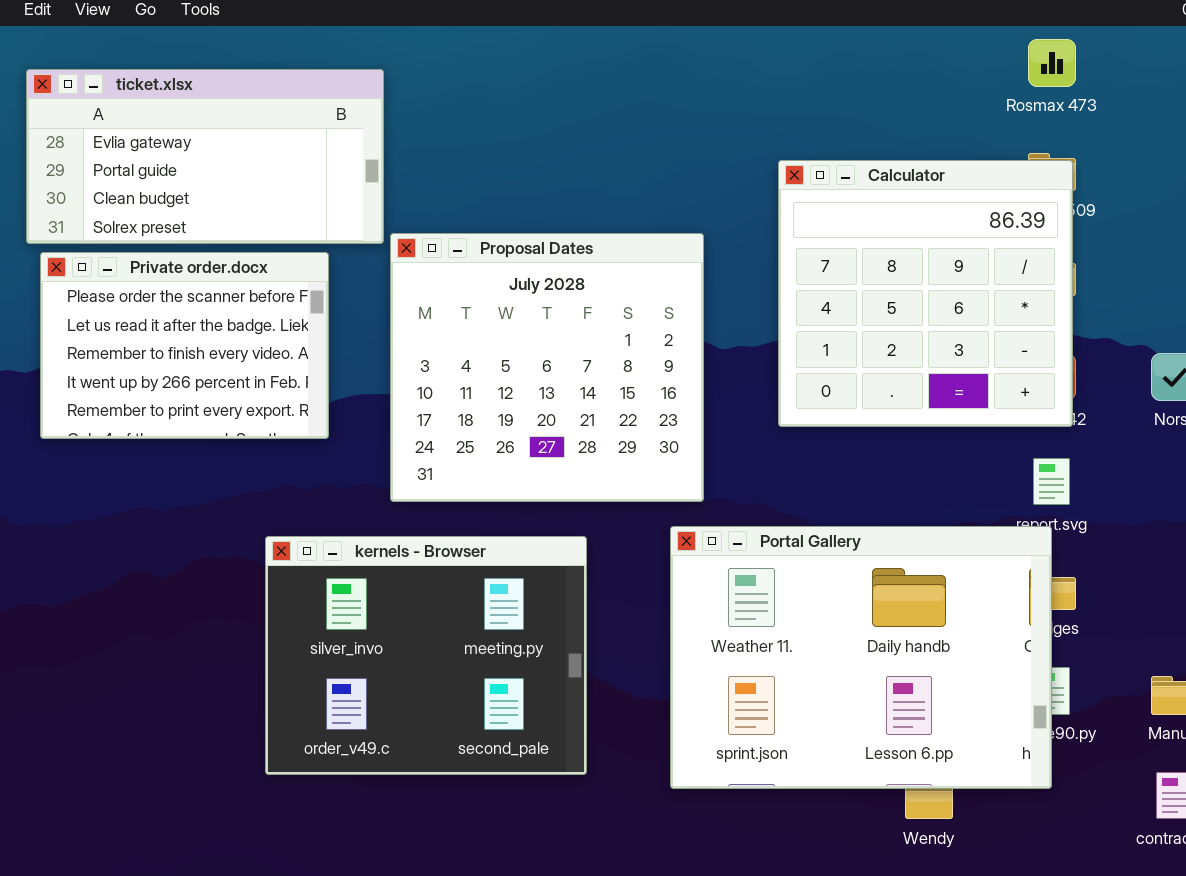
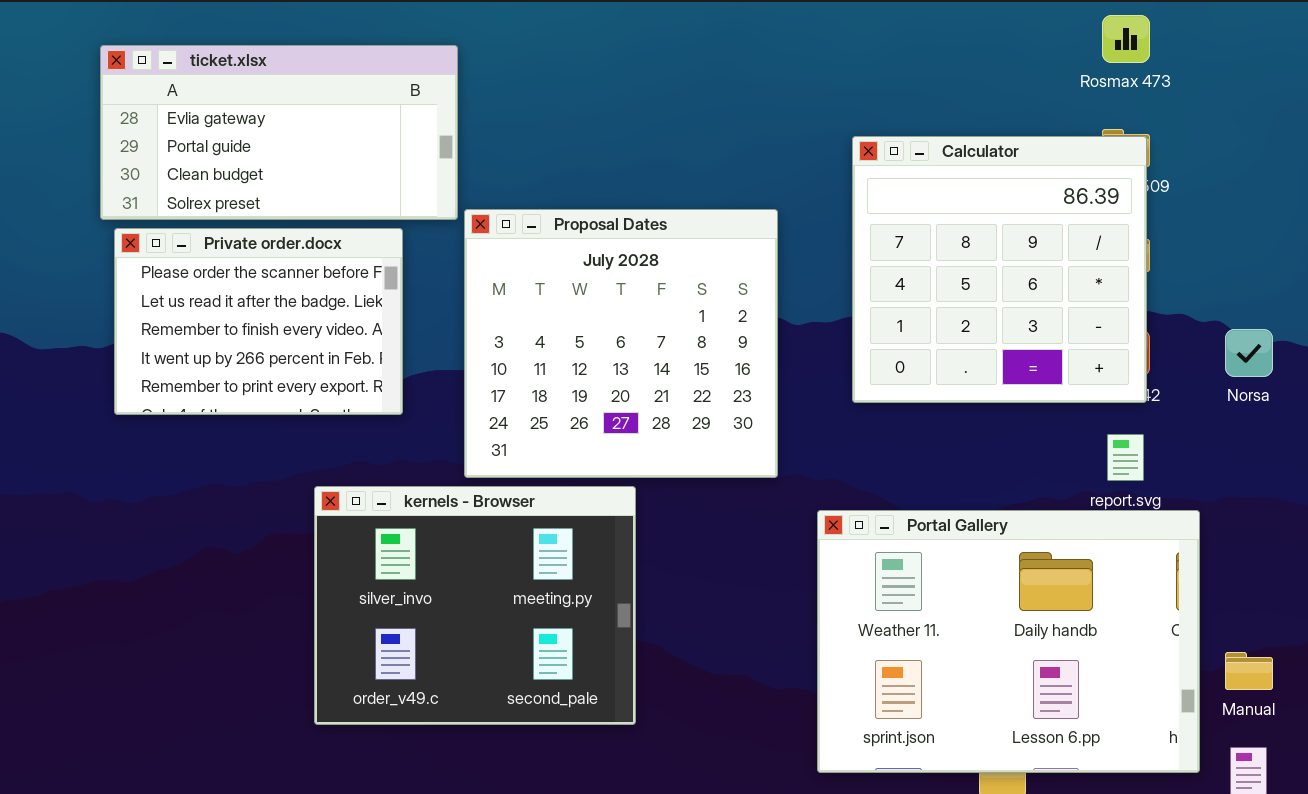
Portal Gallery: [670,526,1052,789] -> [817,510,1200,773], moved
kernels - Browser: [265,536,587,775] -> [314,486,636,725], moved

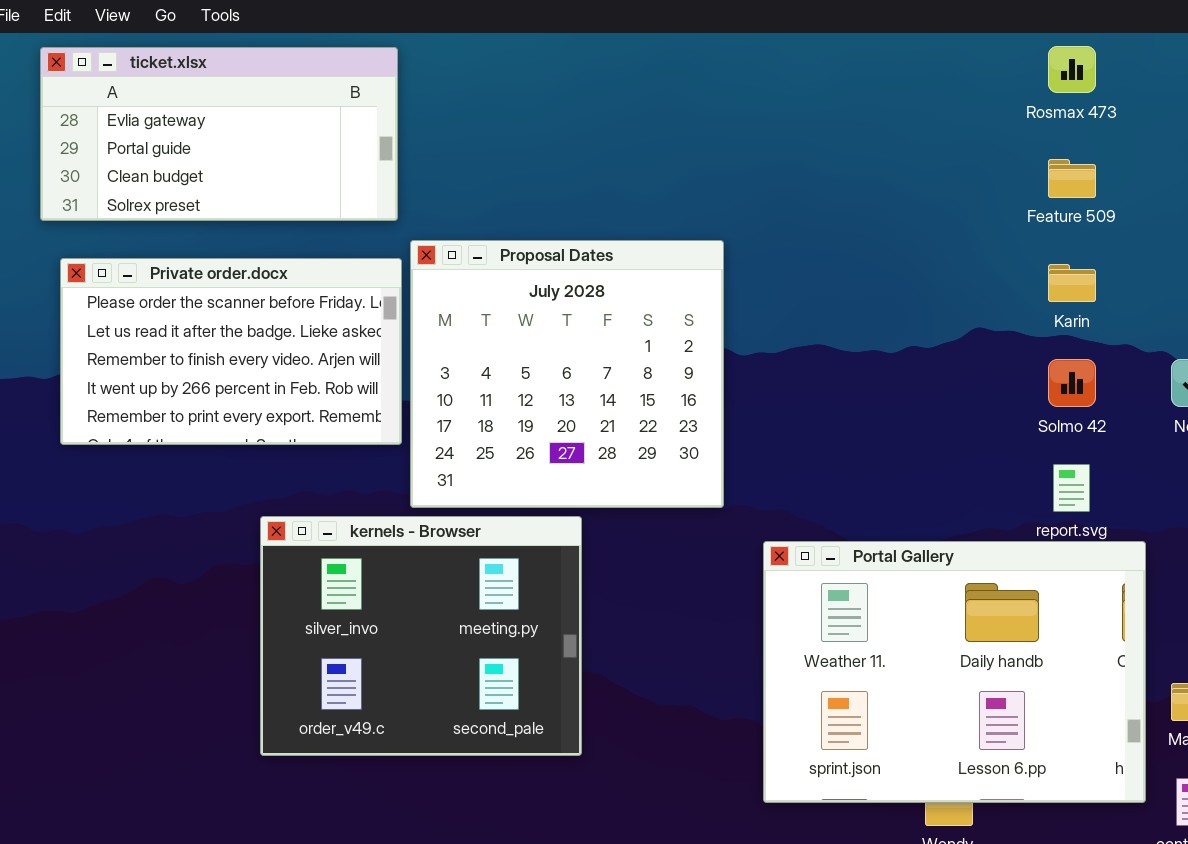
ticket.xlsx: [100,45,458,220] -> [40,47,398,221], moved
Calculator: [852,136,1147,403] -> none, closed
Private order.docx: [114,228,403,415] -> [60,258,402,445], resized

